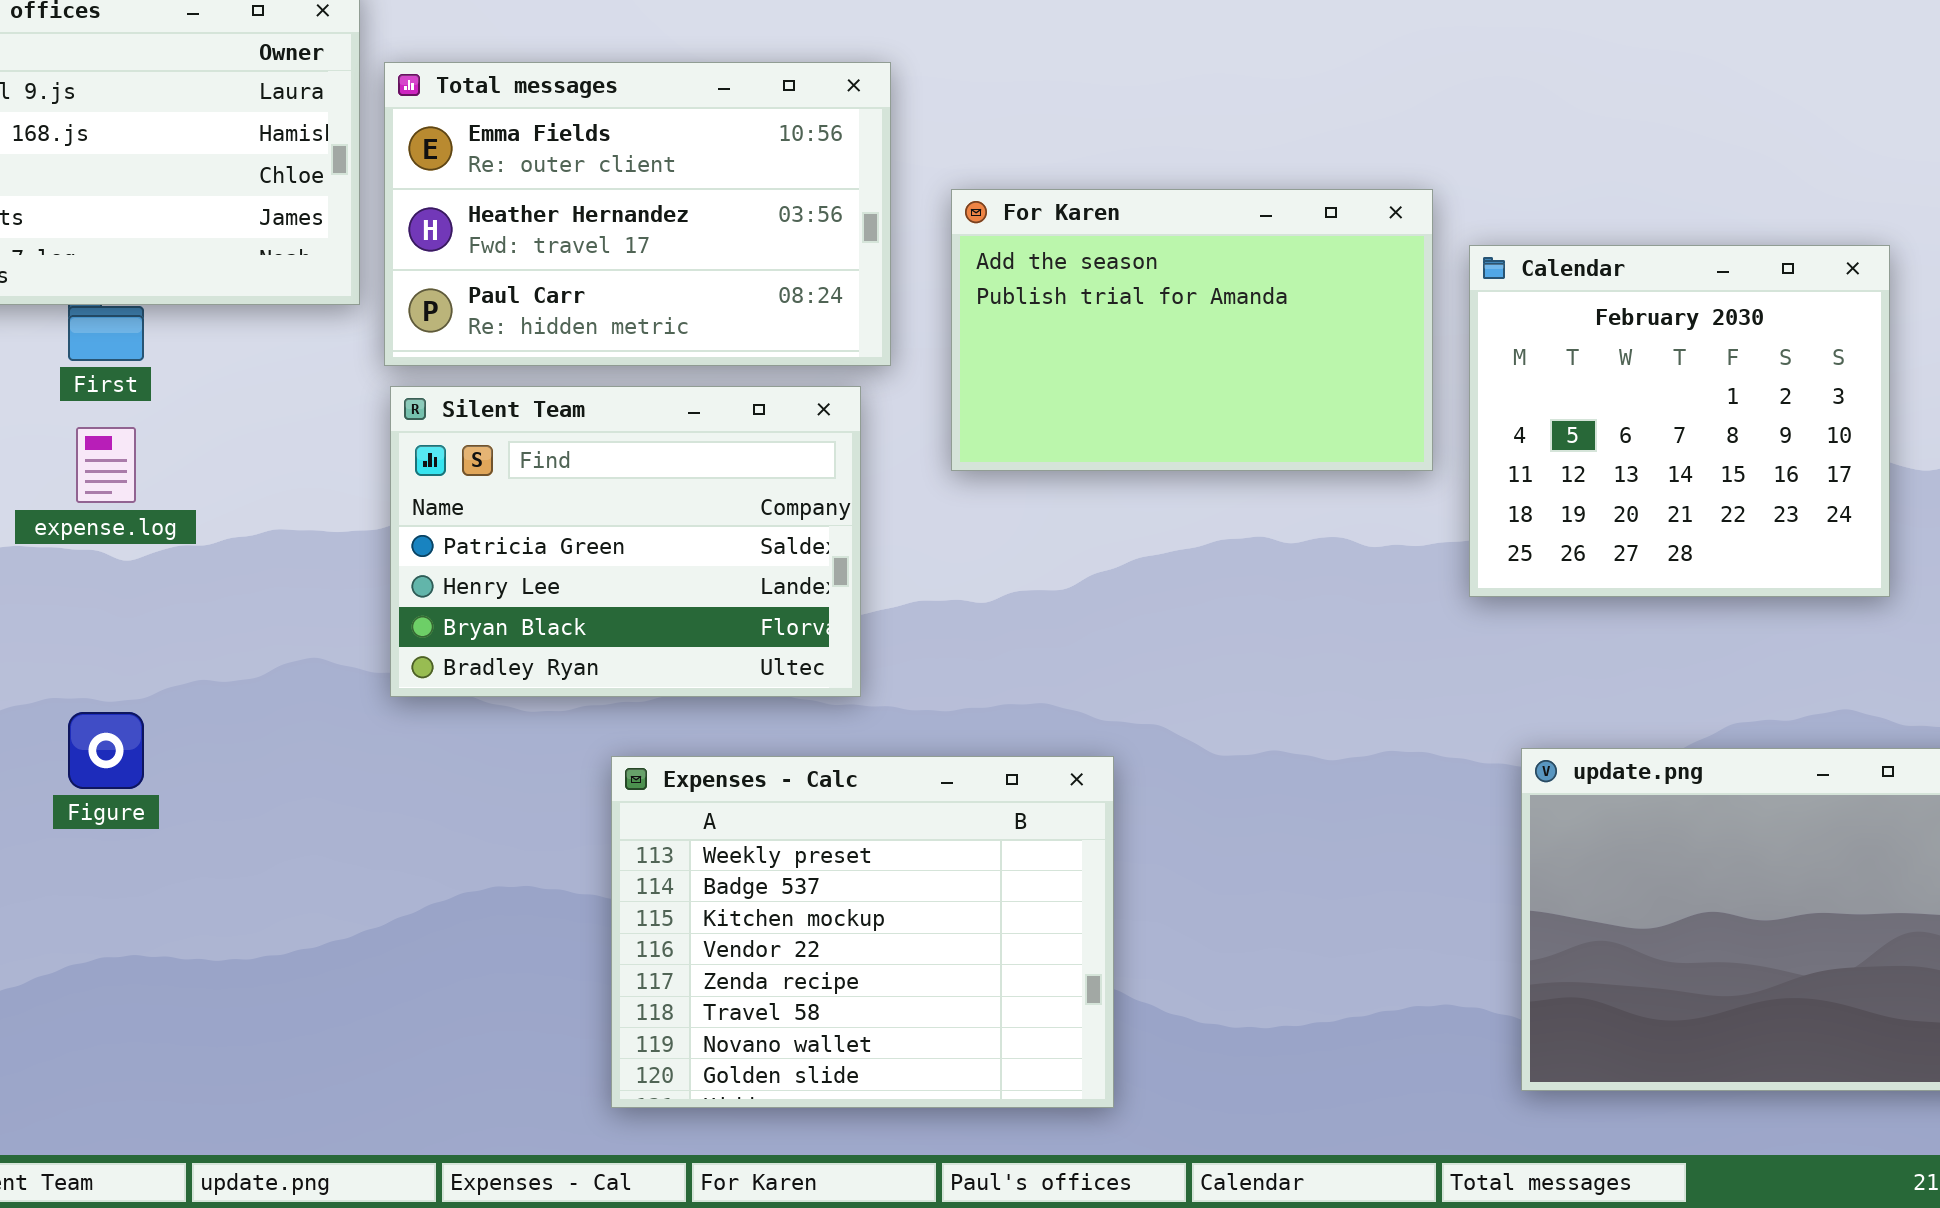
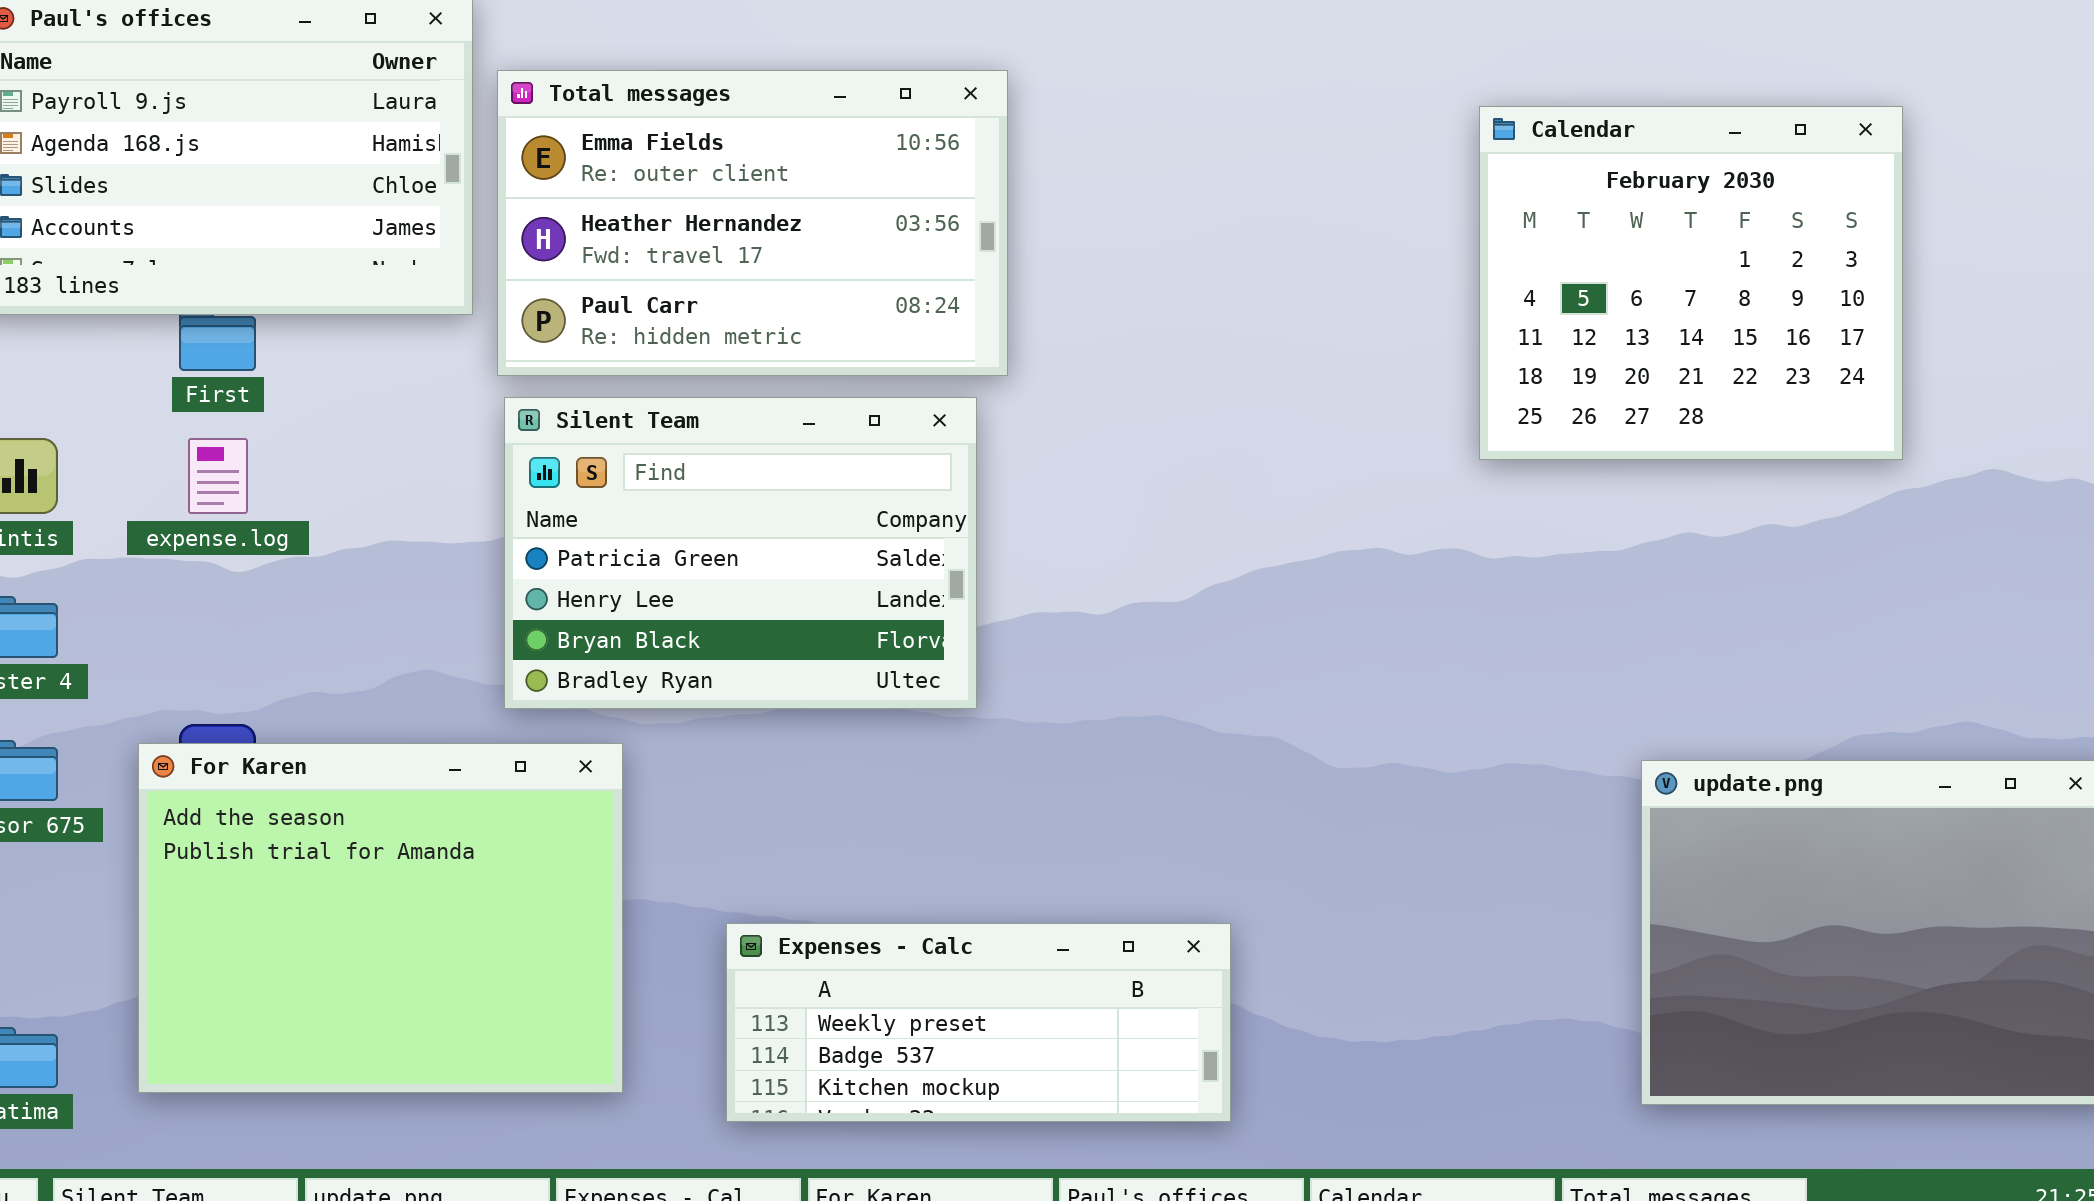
For Karen: [951,189,1433,471] -> [138,743,623,1093], moved, resized
Calendar: [1469,245,1890,597] -> [1479,106,1903,460], moved
Expenses - Calc: [611,756,1114,1108] -> [726,923,1231,1122], resized

